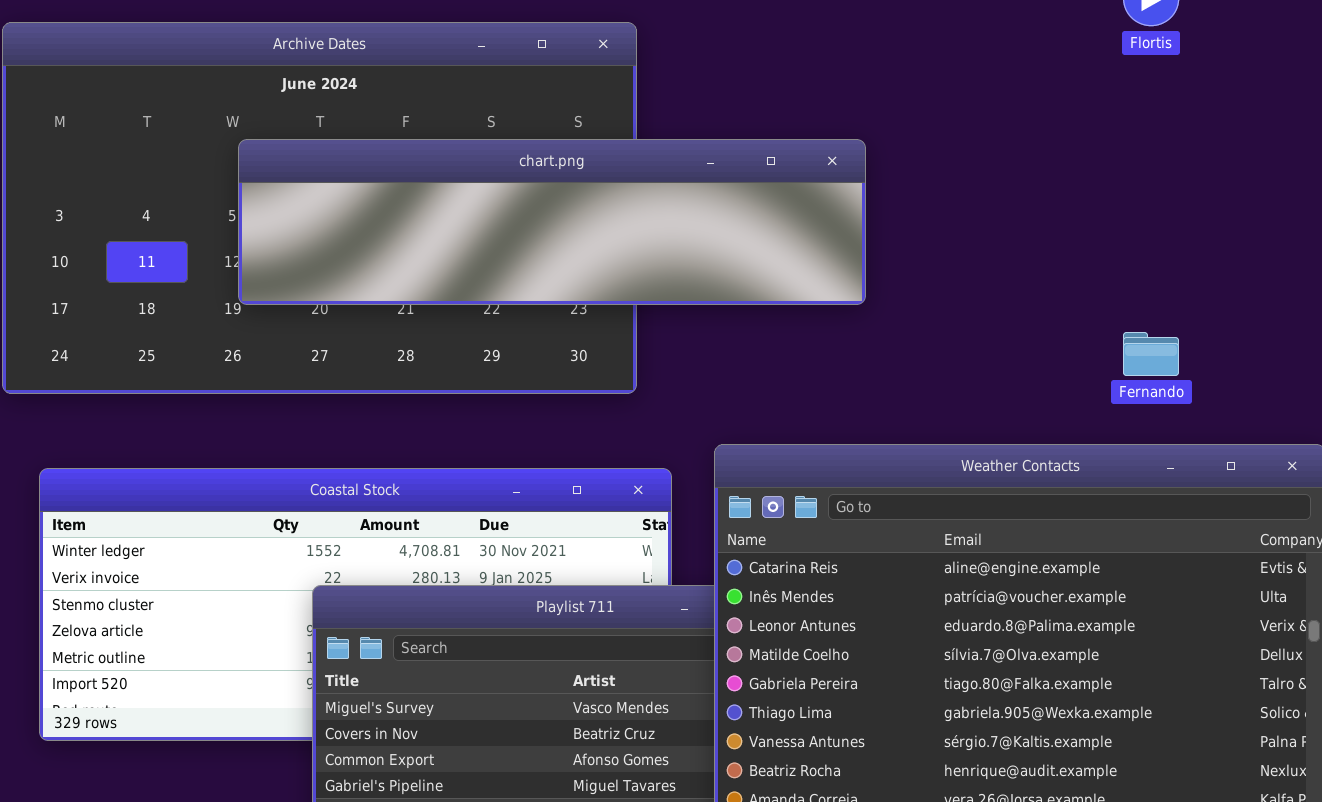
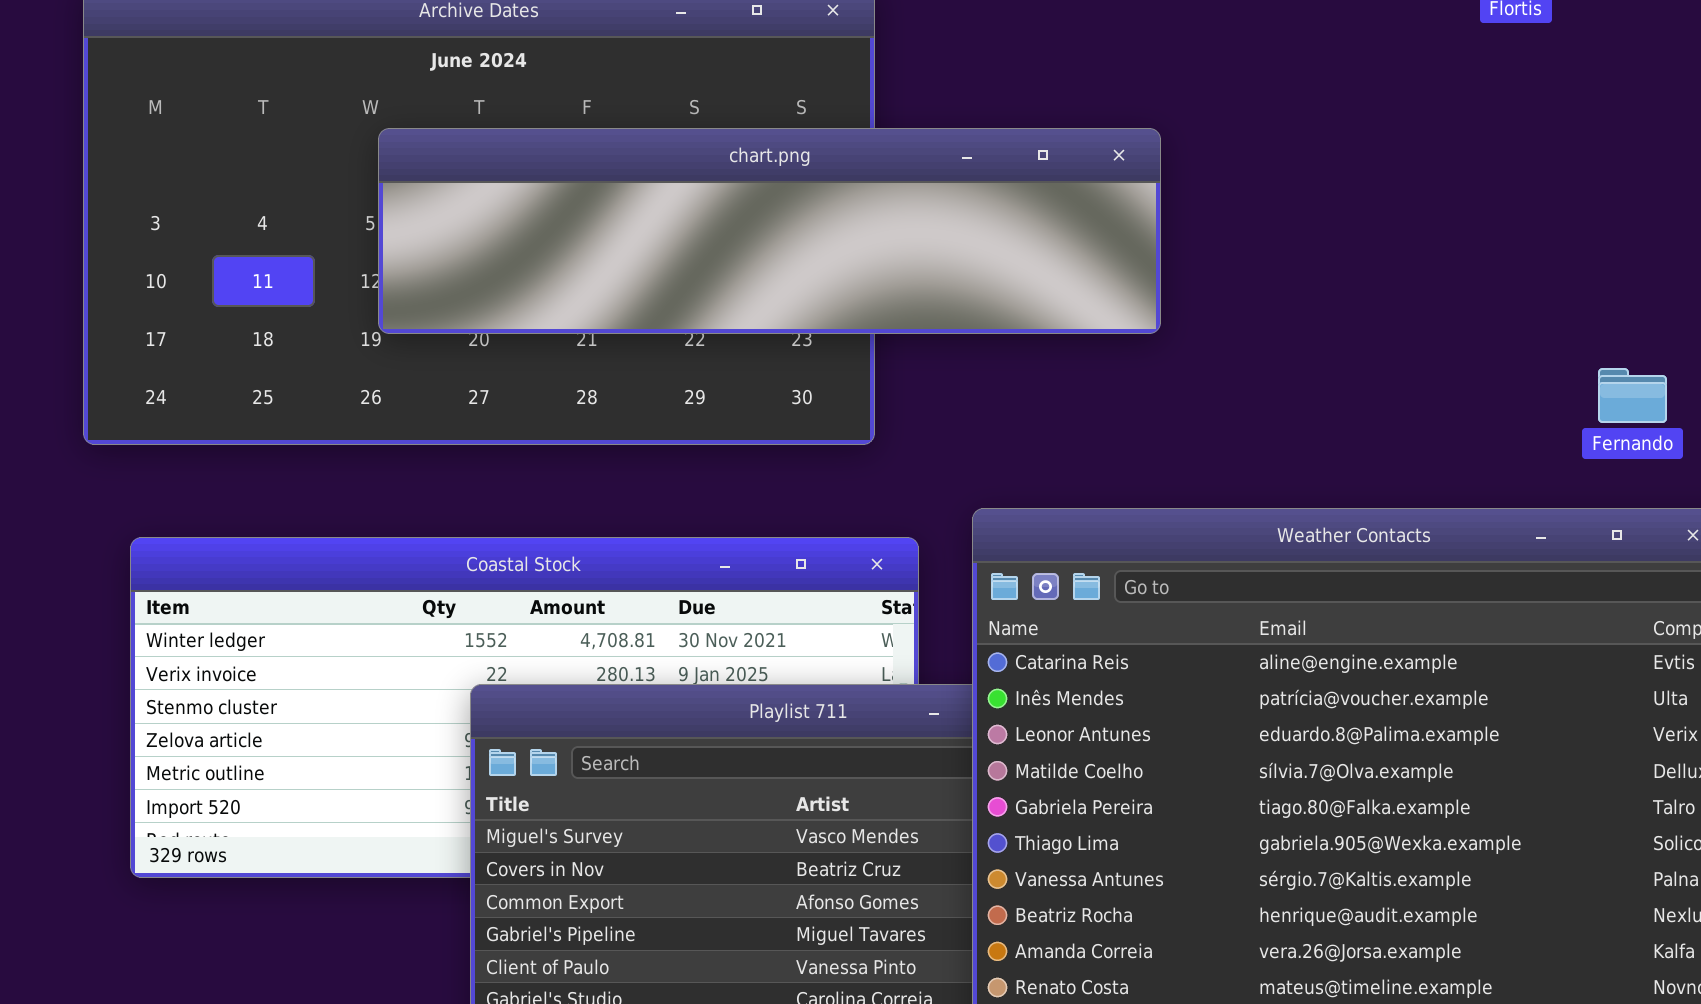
Fernando: [1123,332,1179,376] -> [1598,368,1667,423], moved

